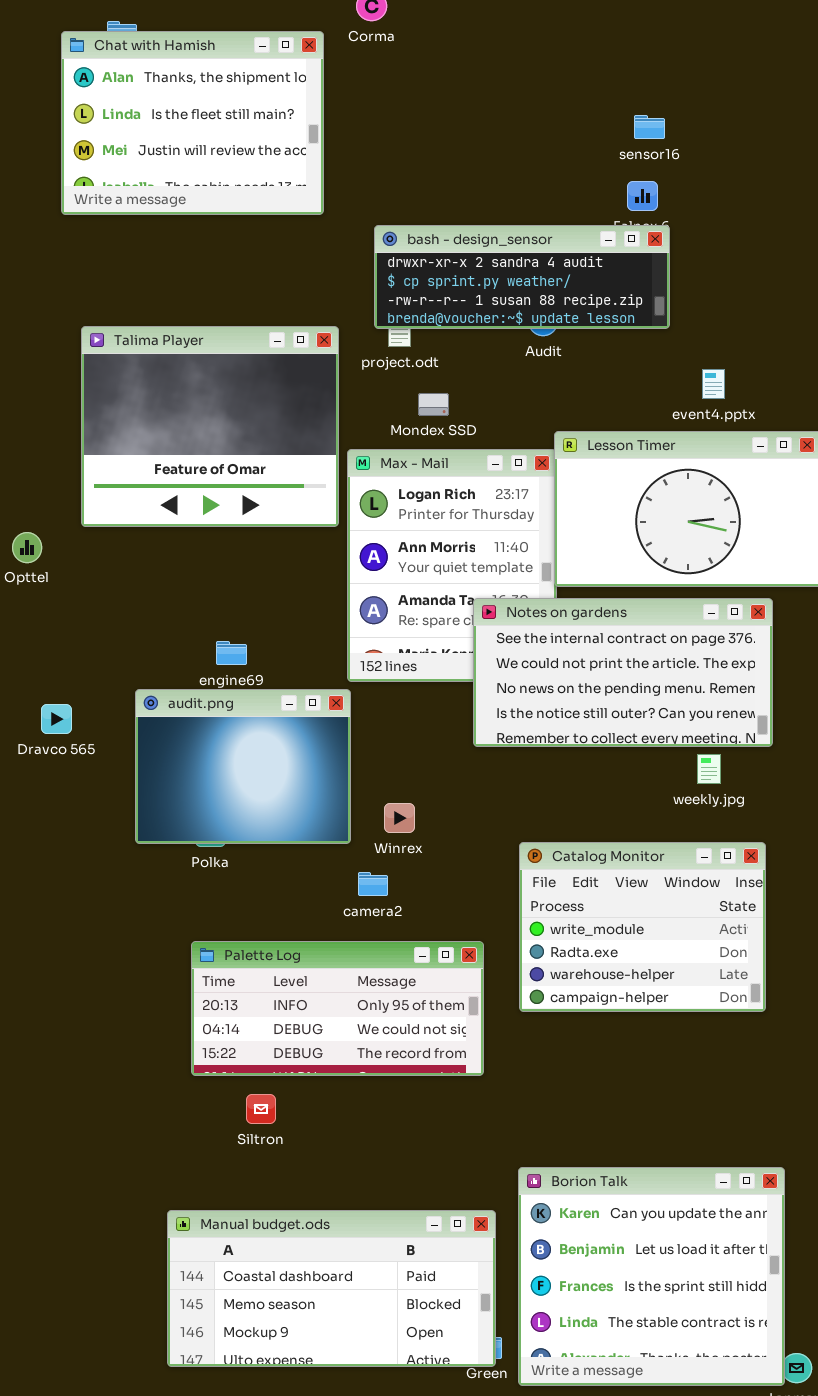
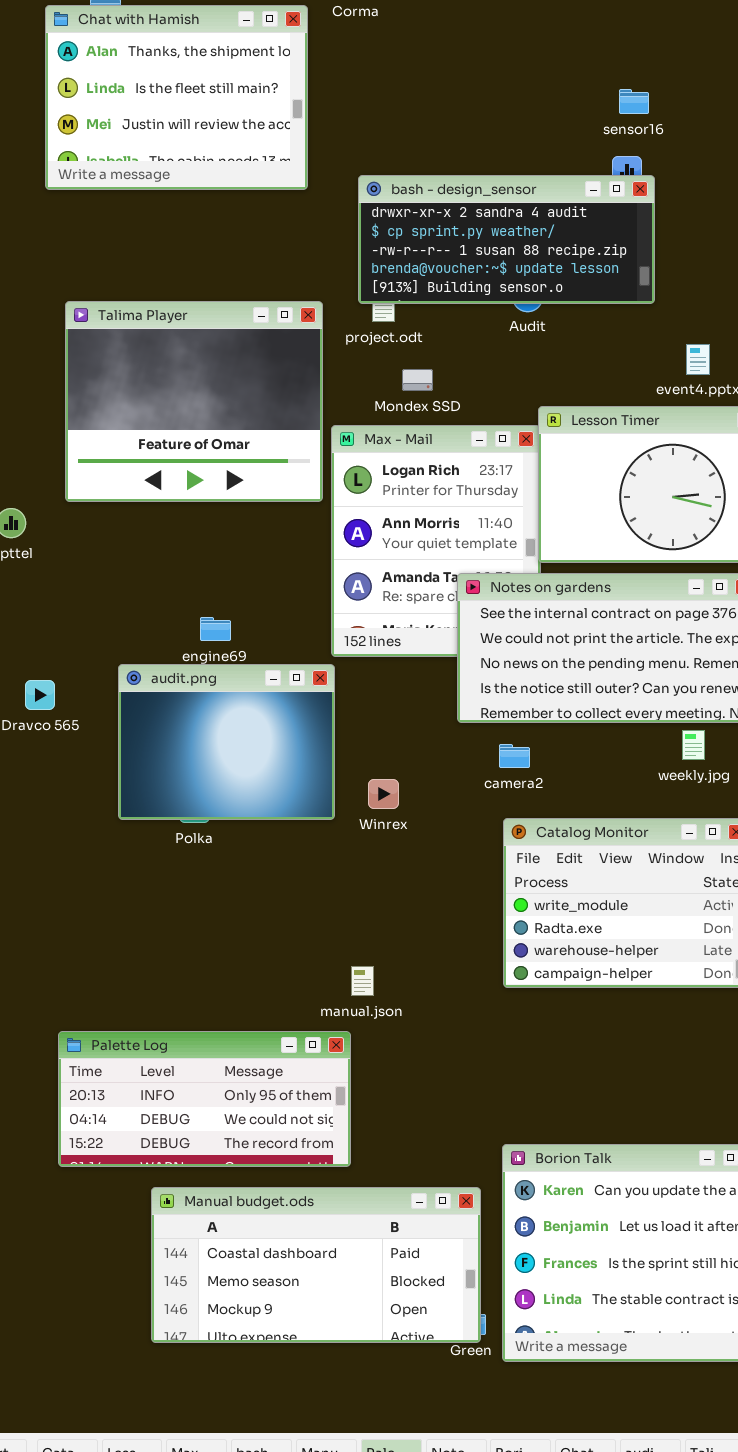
bash - design_sensor: [374,225,670,329] -> [358,175,655,304], resized
camera2: [358,872,388,896] -> [499,744,530,768], moved
Palette Log: [191,941,484,1076] -> [58,1031,351,1167], moved

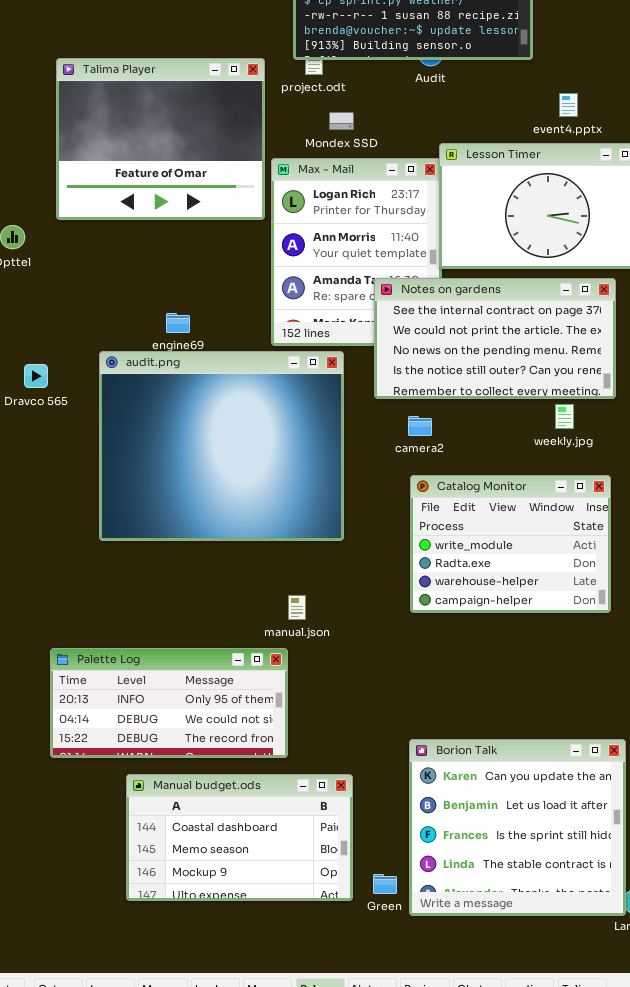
audit.png: [118,664,335,820] -> [99,351,344,541], resized
Manual budget.ods: [151,1187,481,1343] -> [126,774,353,901], resized

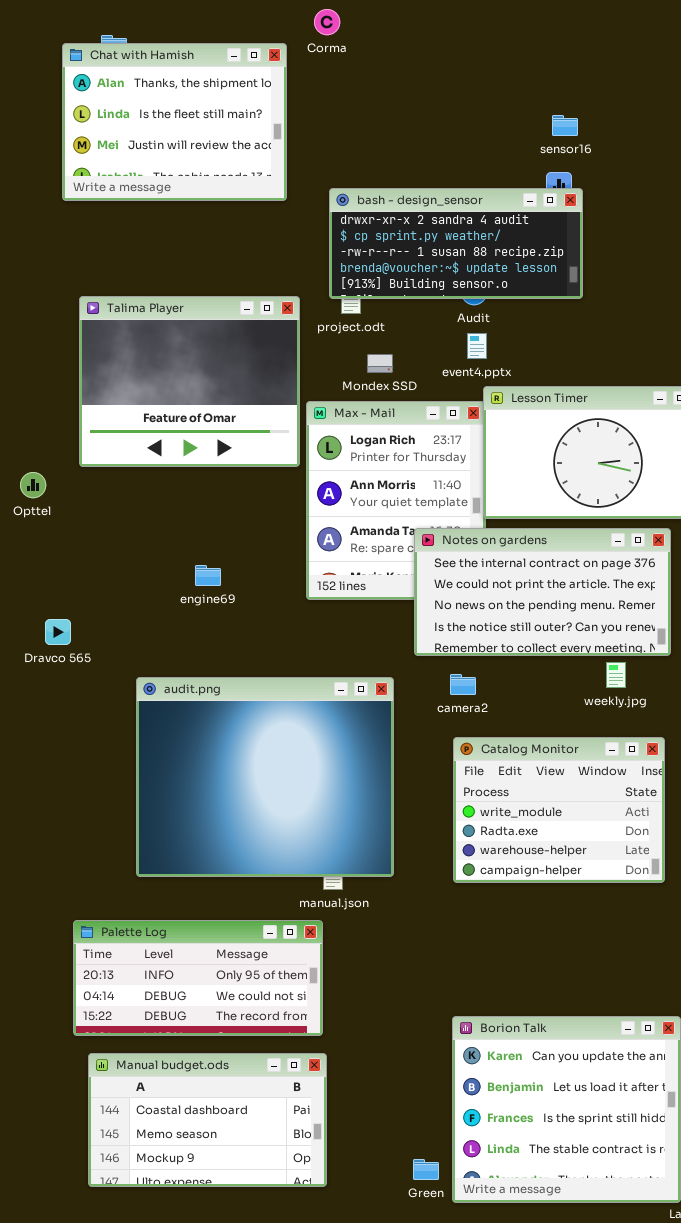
event4.pptx: [559,93,578,117] -> [467,333,487,359], moved
audit.png: [99,351,344,541] -> [136,677,394,877], moved
Manual budget.ods: [126,774,353,901] -> [88,1053,327,1187], moved

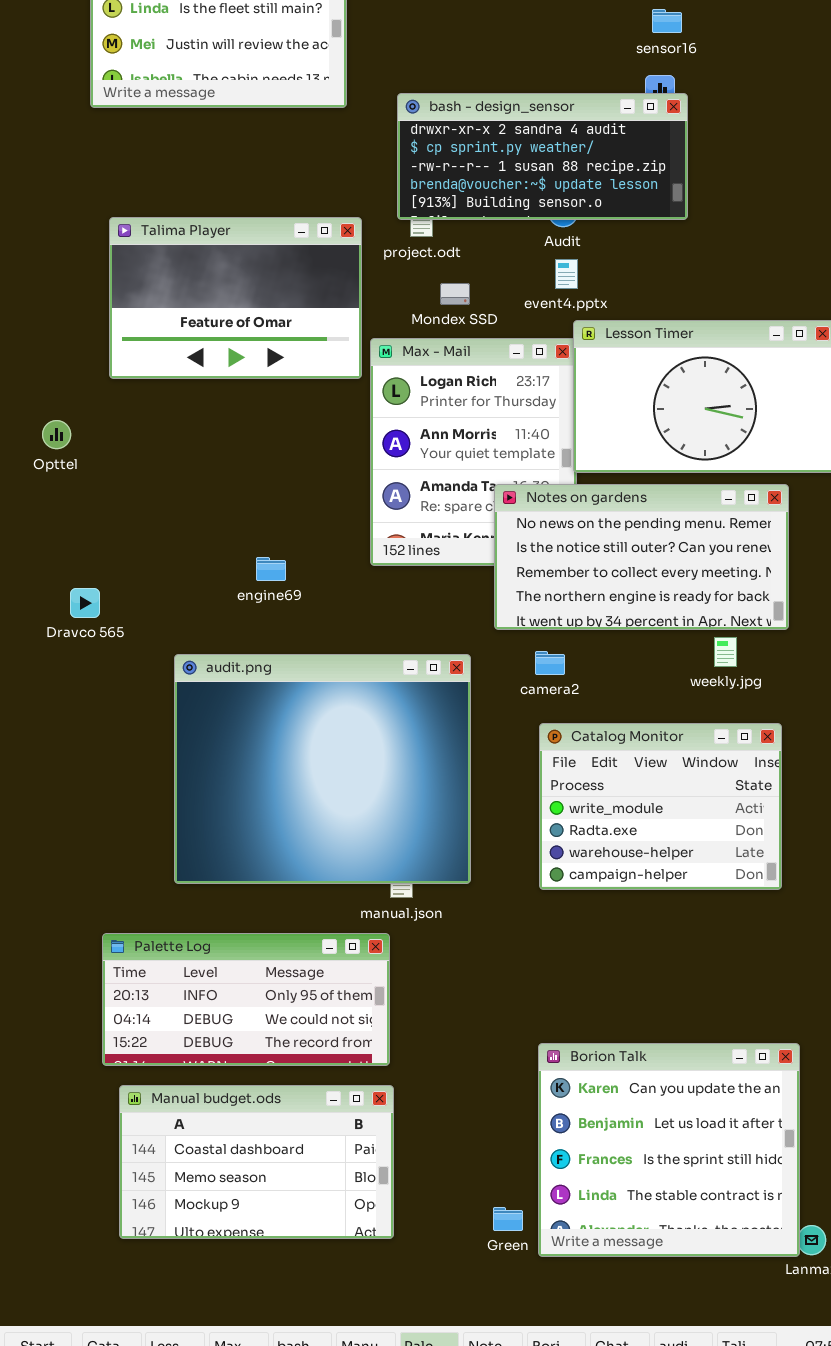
Talima Player: [79,296,300,467] -> [109,217,362,379], resized
Notes on gardens: [414,528,671,656] -> [494,484,789,630], scrolled down 2 rows
engine69: [195,565,221,586] -> [256,557,286,581], moved

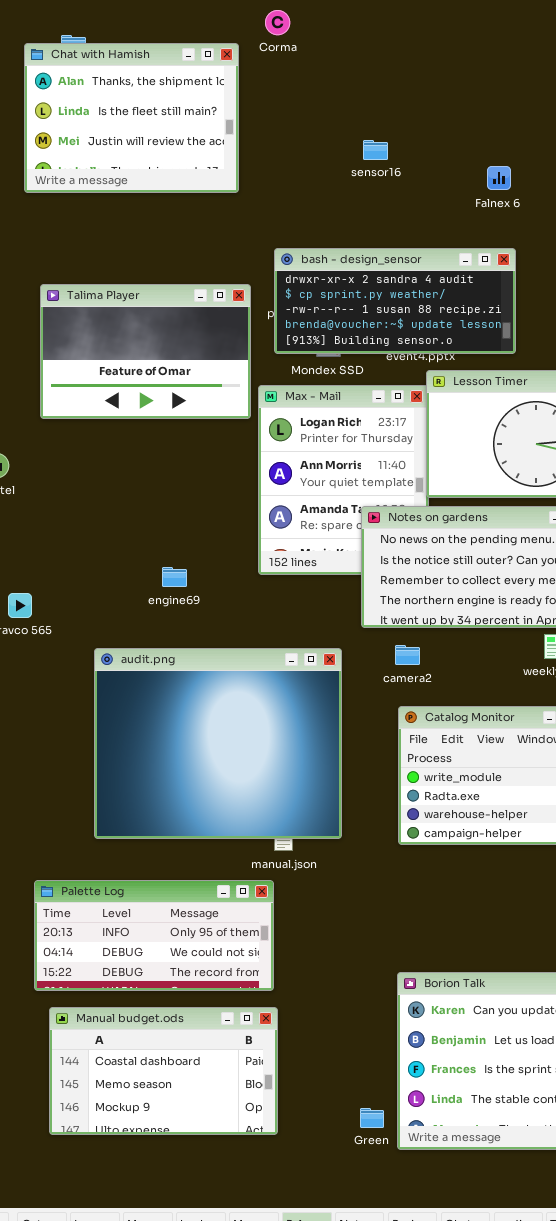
sensor16: [652,9,682,33] -> [363,140,388,160], moved
bash - design_sensor: [397,93,688,220] -> [274,248,516,354], moved

